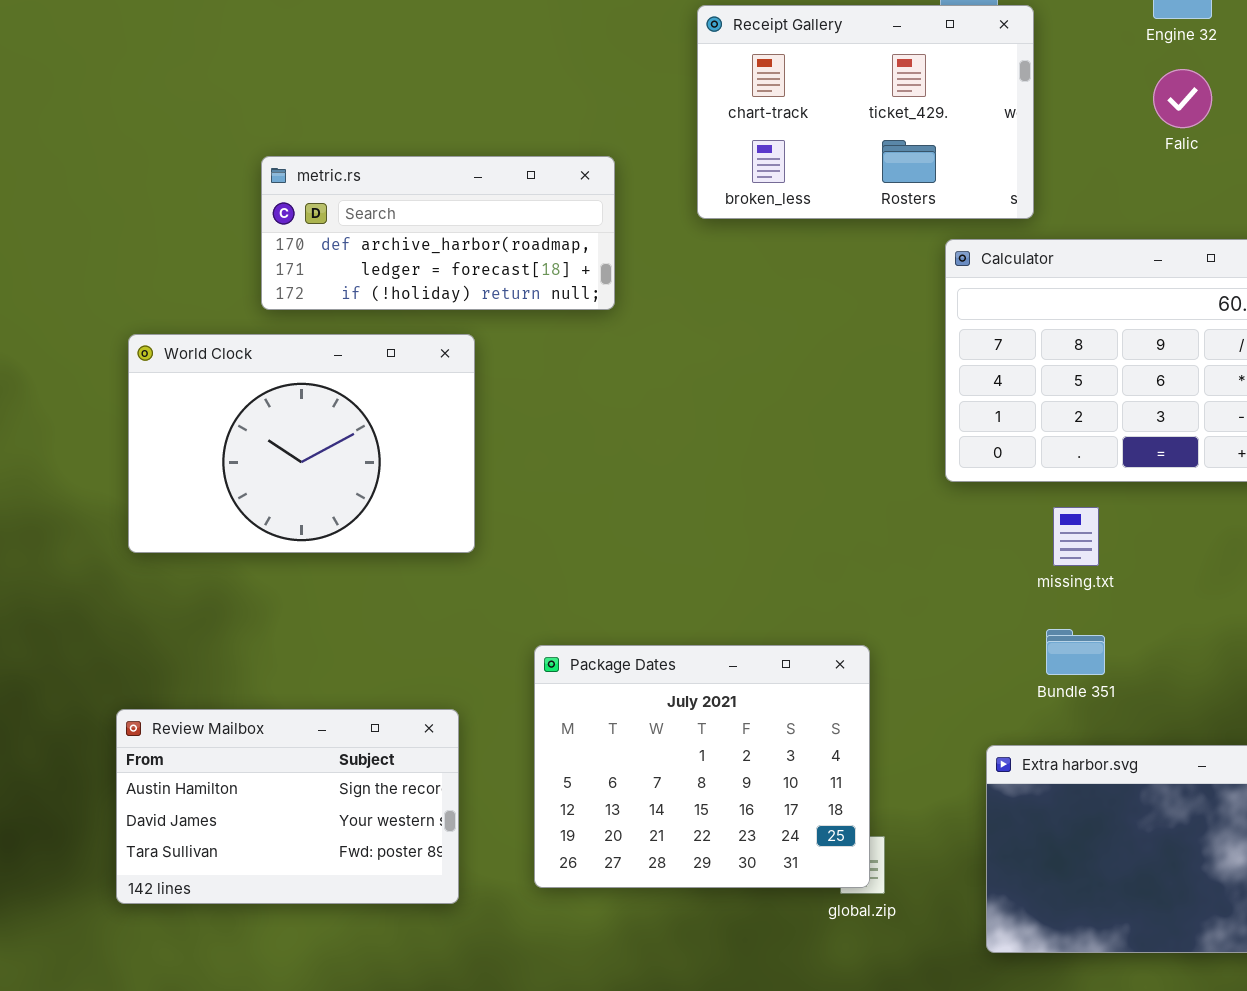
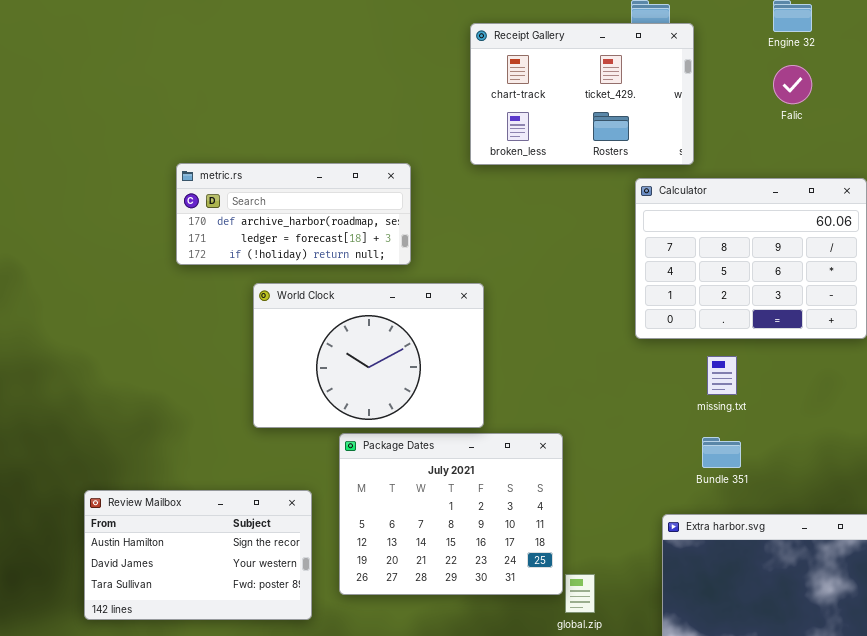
metric.rs: [261,156,615,310] -> [176,163,411,265], moved
World Clock: [128,334,475,553] -> [253,283,484,428], moved
Package Dates: [534,645,870,888] -> [339,433,563,595], moved

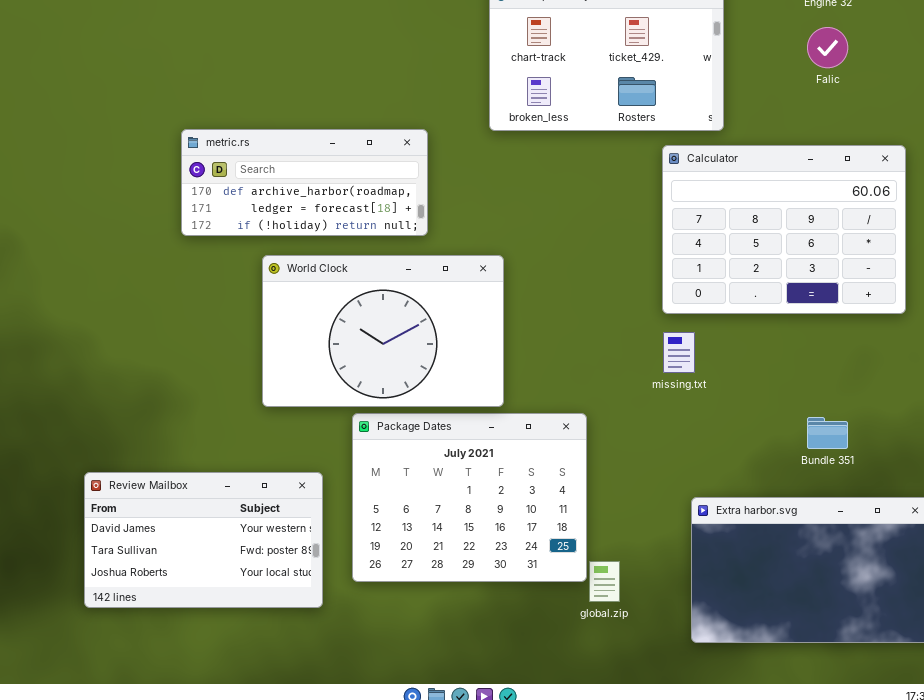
missing.txt: [707,356,737,395] -> [663,332,695,373], moved
Bundle 351: [702,437,741,468] -> [807,417,848,449], moved
Review Mailbox: [84,490,312,620] -> [84,472,323,608], scrolled down 1 row

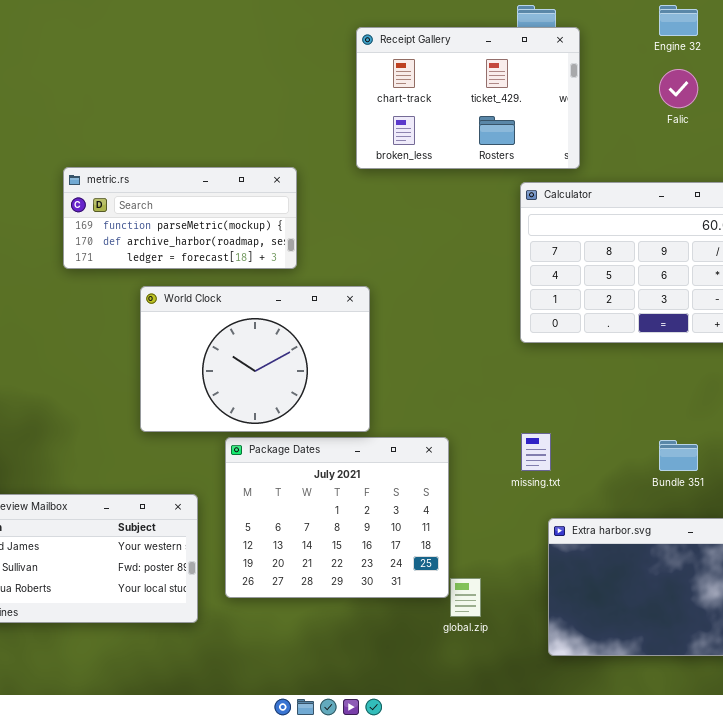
metric.rs: [181,129,428,236] -> [63,167,297,269], scrolled up 1 row
missing.txt: [663,332,695,373] -> [521,433,551,471], moved

